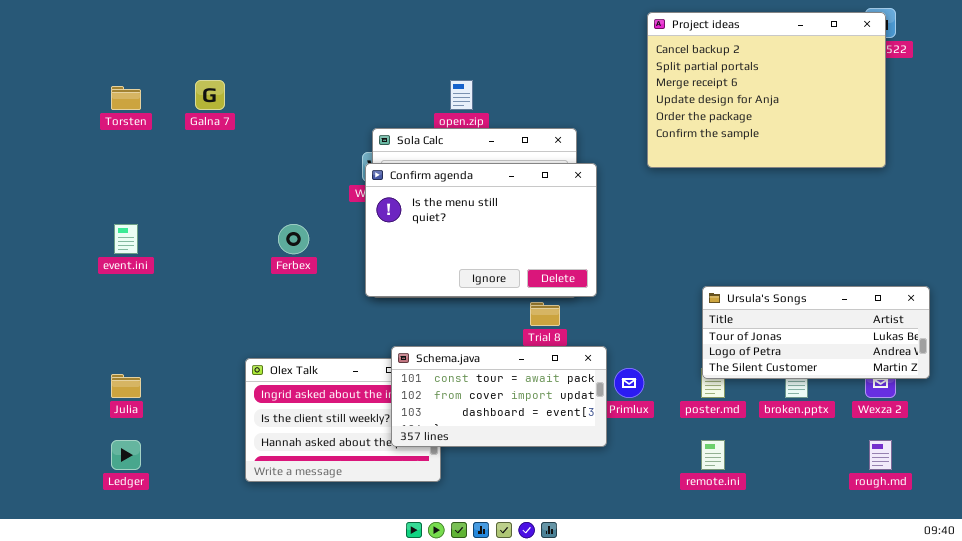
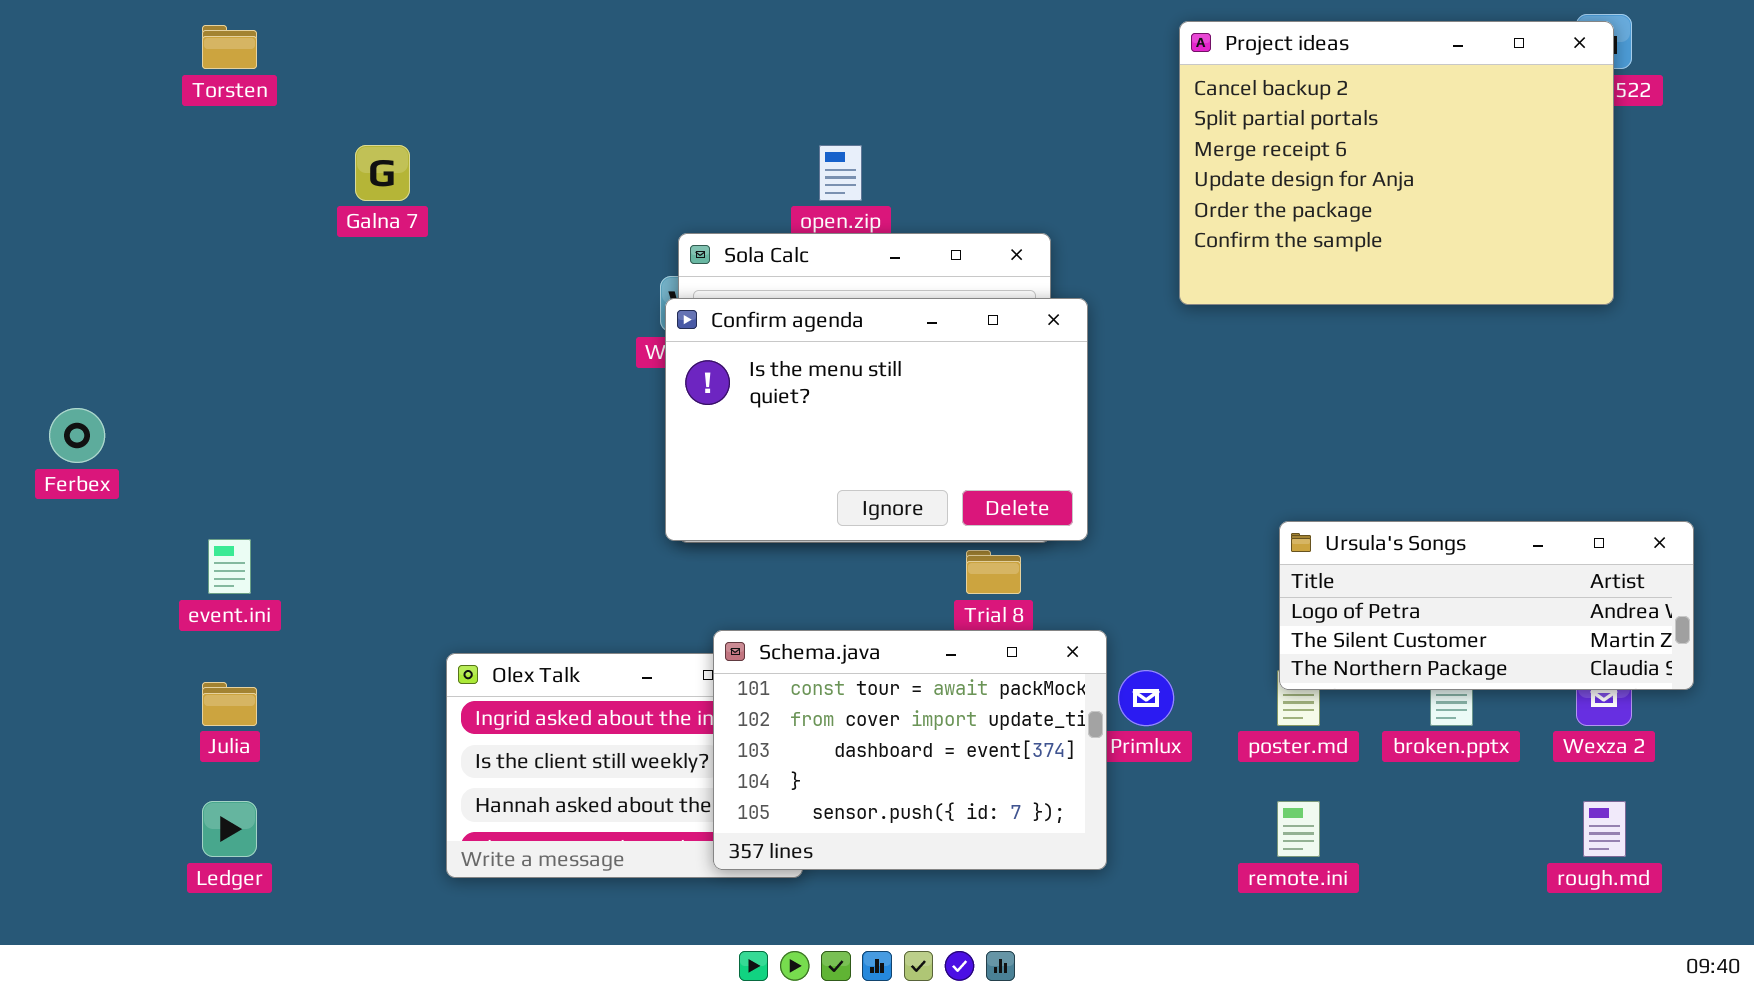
Torsten: [111,86,141,110] -> [202,25,257,69], moved
event.ini: [114,224,138,254] -> [208,539,251,594], moved
Ferbex: [278,224,309,254] -> [49,408,105,463], moved
Ursula's Songs: [702,286,930,379] -> [1279,521,1694,690], scrolled down 1 row
Schema.java: [391,346,607,447] -> [713,630,1107,870], resized

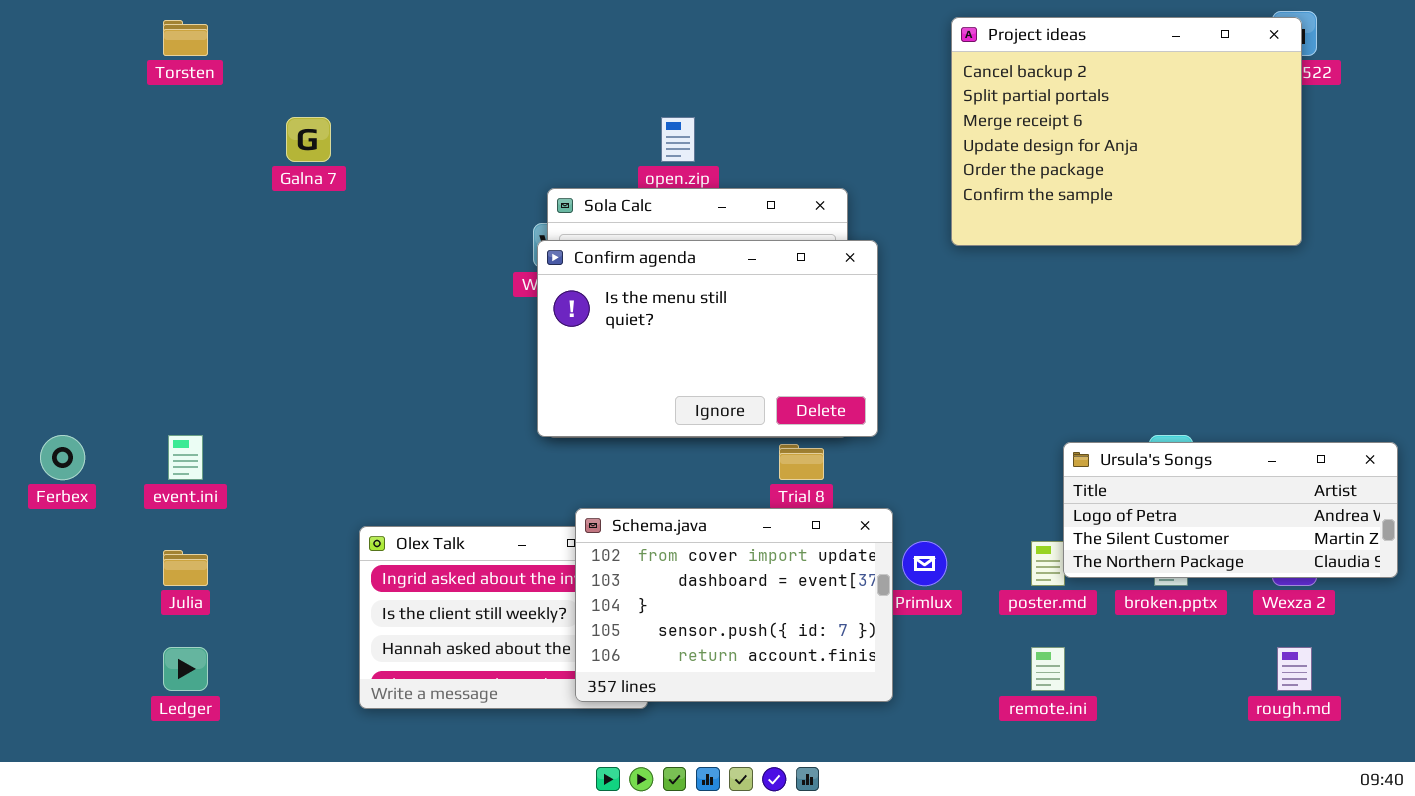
Ferbex: [49,408,105,463] -> [40,435,85,480], moved
Ursula's Songs: [1279,521,1694,690] -> [1063,442,1398,578], moved
Schema.java: [713,630,1107,870] -> [575,508,893,702], scrolled down 1 row

